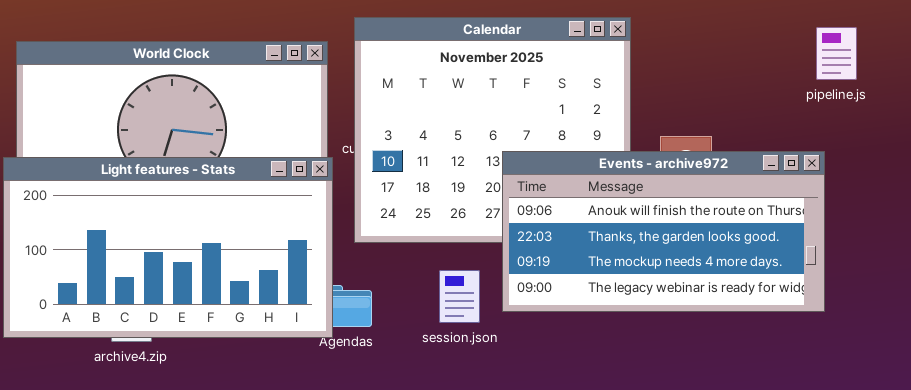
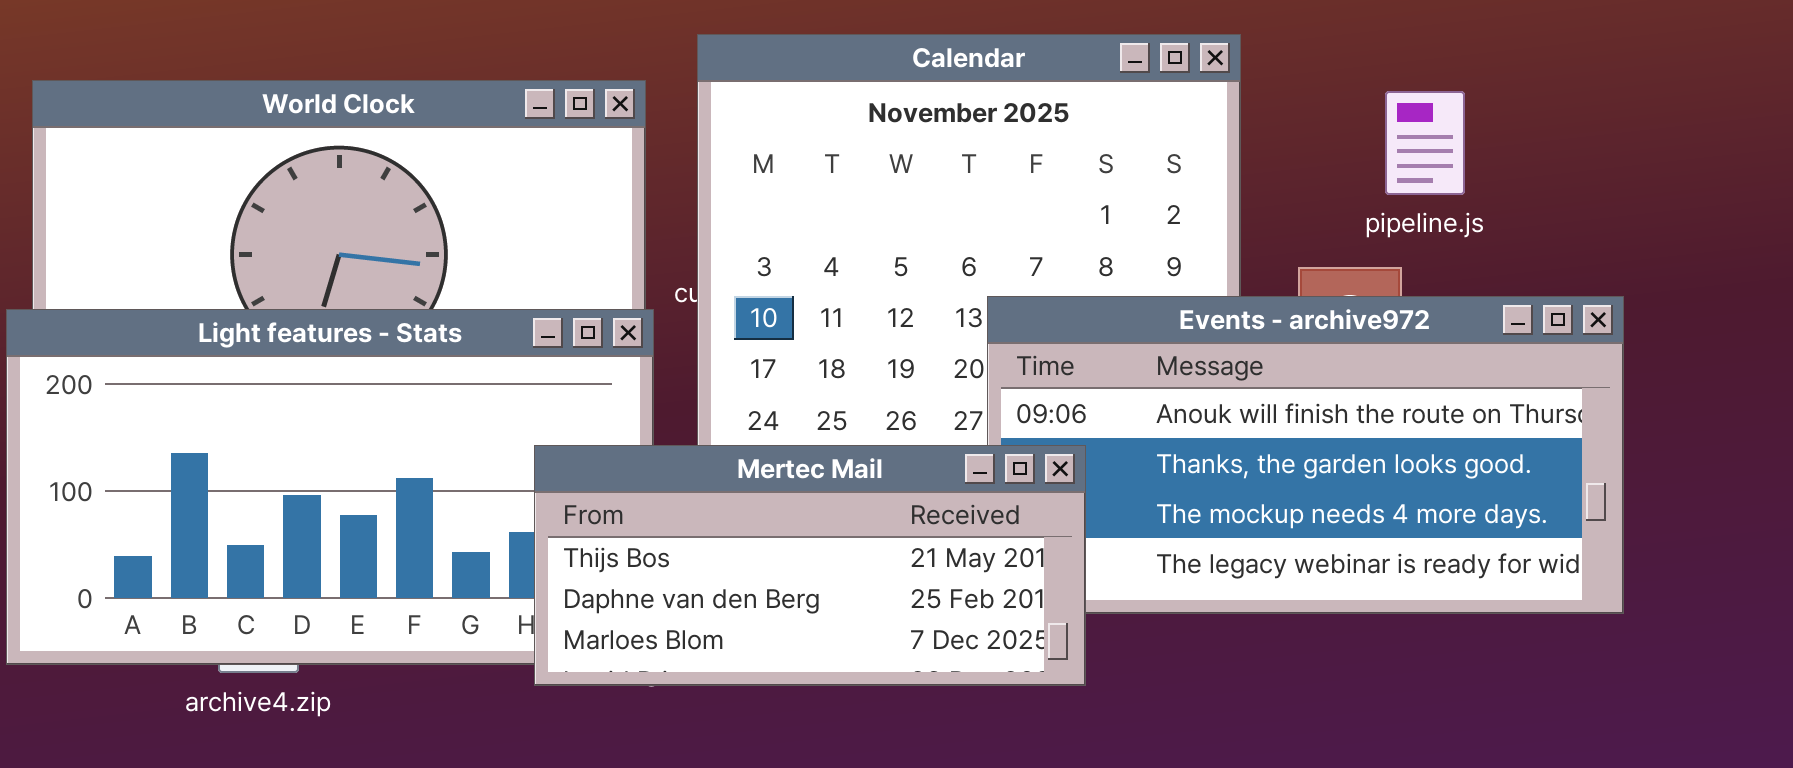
pipeline.js: [816,27,857,80] -> [1385,91,1465,195], moved
Mertec Mail: none -> [534,445,1086,686], opened

